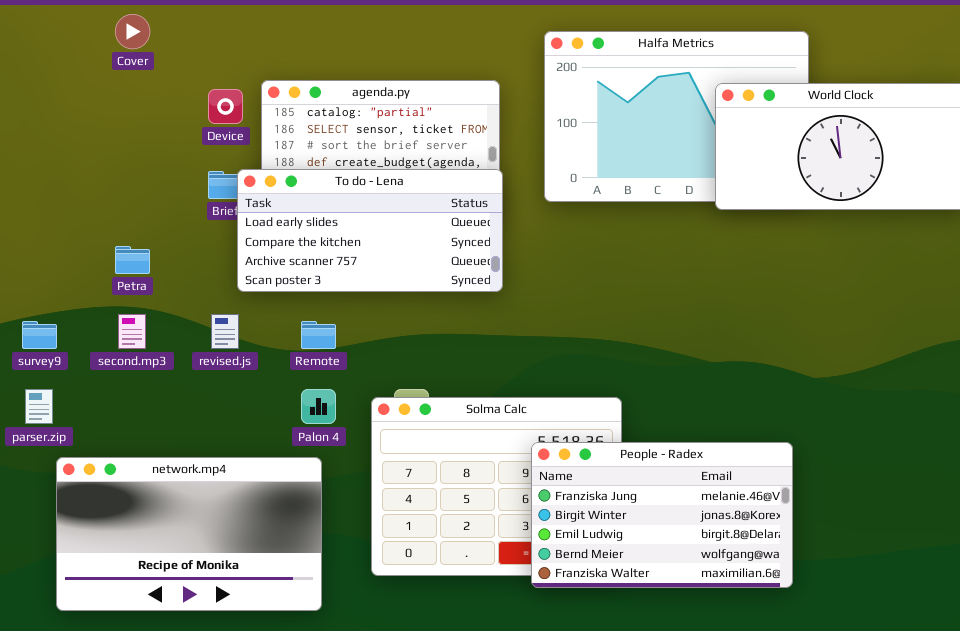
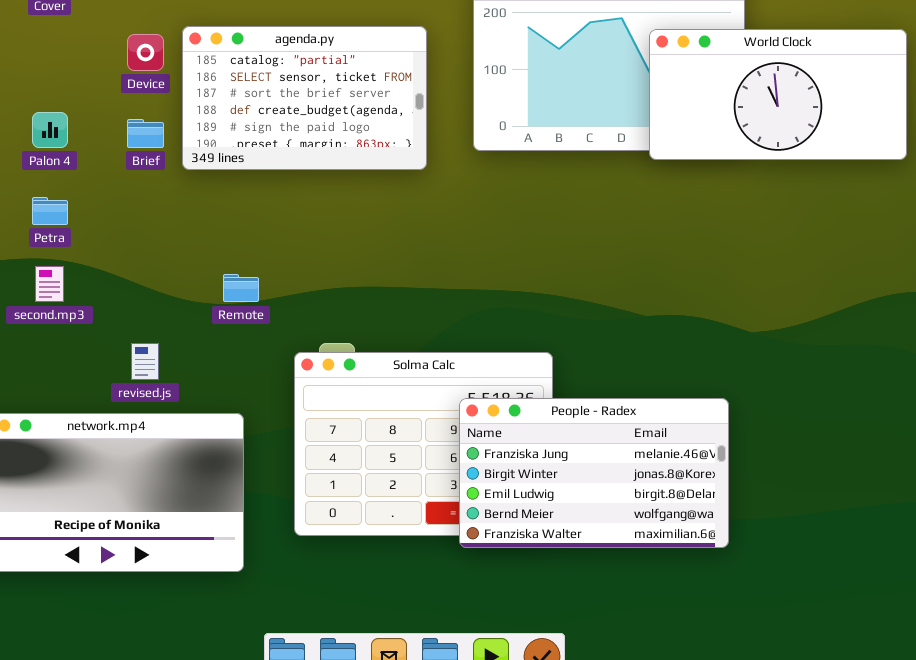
To do - Lena: [237,169,503,292] -> none, closed
revised.js: [211,314,239,349] -> [131,343,159,380], moved
Palon 4: [301,389,336,424] -> [32,112,68,148], moved

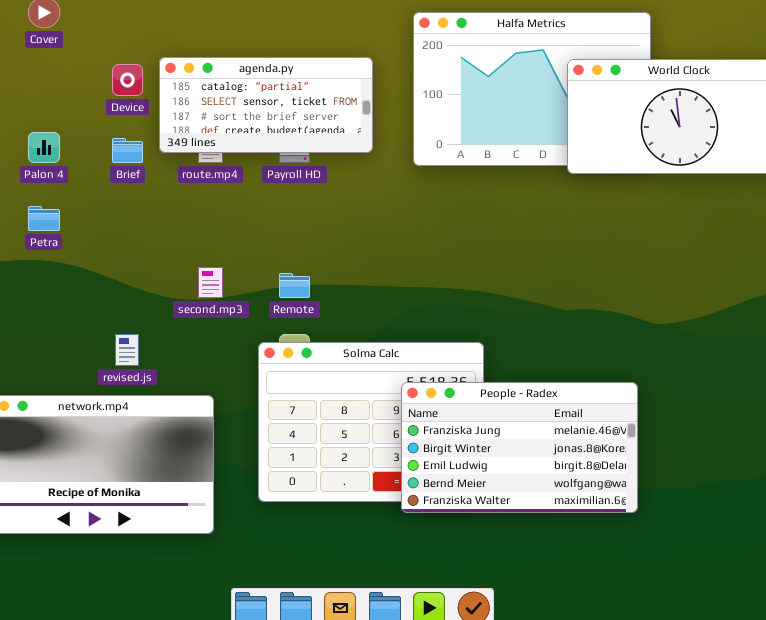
agenda.py: [182,26,427,170] -> [159,57,373,153], resized
second.mp3: [35,266,64,302] -> [198,267,223,298], moved
Remote: [223,274,259,302] -> [279,273,310,298], moved

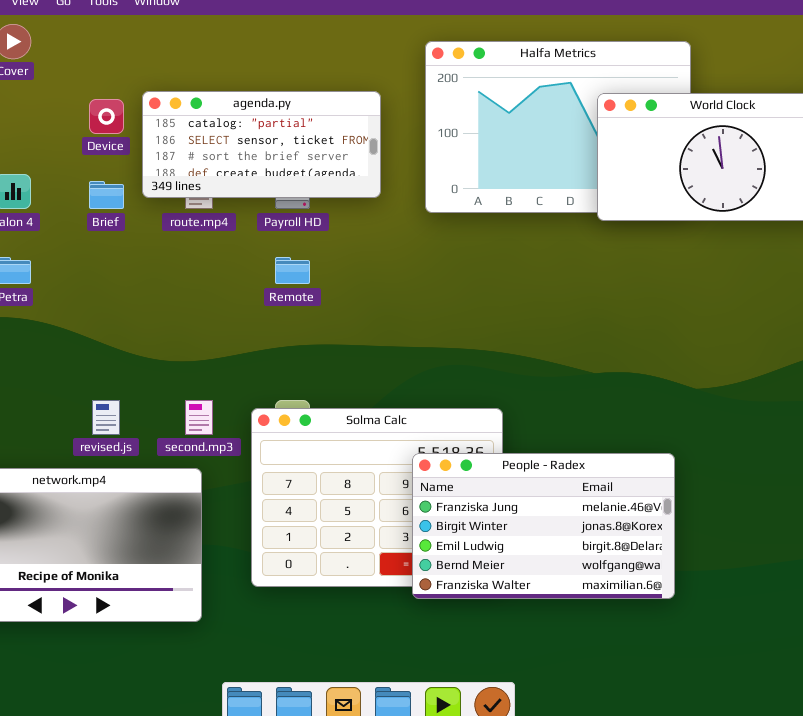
second.mp3: [198,267,223,298] -> [185,400,213,435], moved
Remote: [279,273,310,298] -> [275,257,310,284], moved

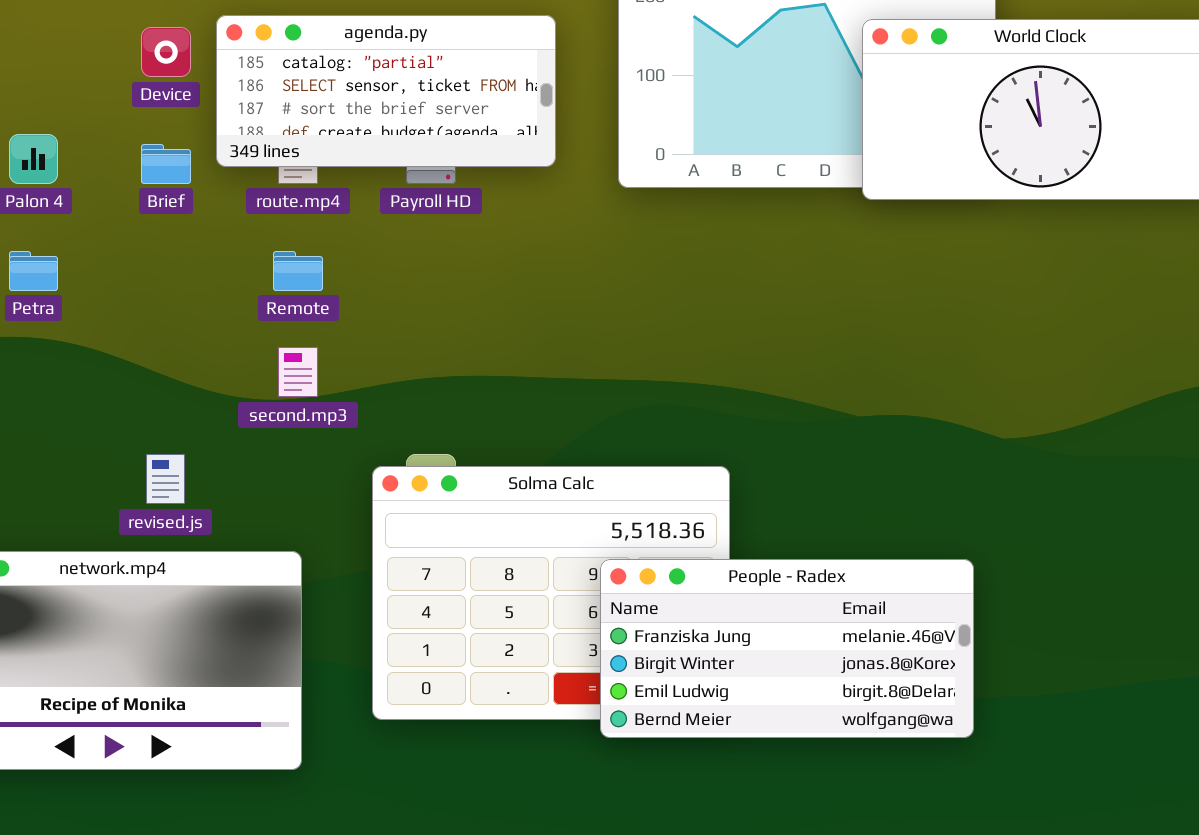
Remote: [275,257,310,284] -> [273,251,323,291], moved
second.mp3: [185,400,213,435] -> [278,347,318,397], moved
People - Radex: [412,453,675,599] -> [600,559,974,738], resized

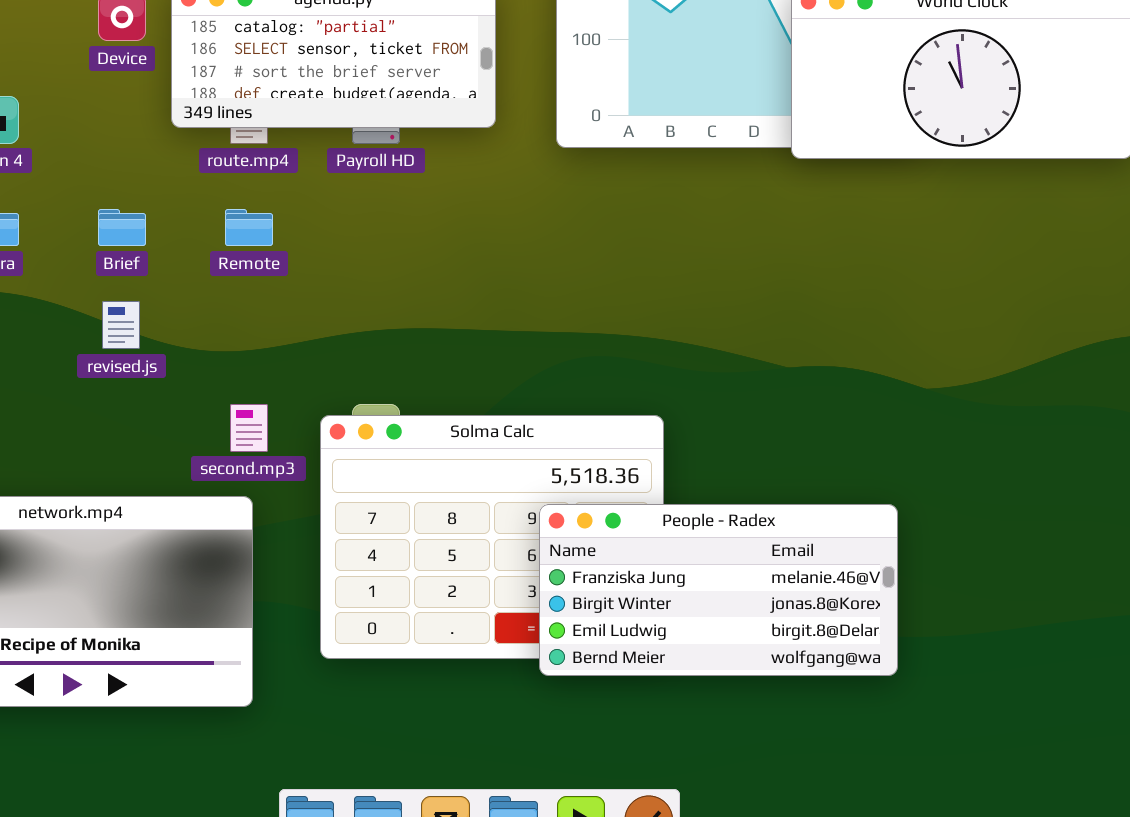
Brief: [141,144,191,184] -> [98,209,146,246], moved
second.mp3: [278,347,318,397] -> [230,404,268,452], moved
revised.js: [146,454,185,504] -> [102,301,140,349], moved

